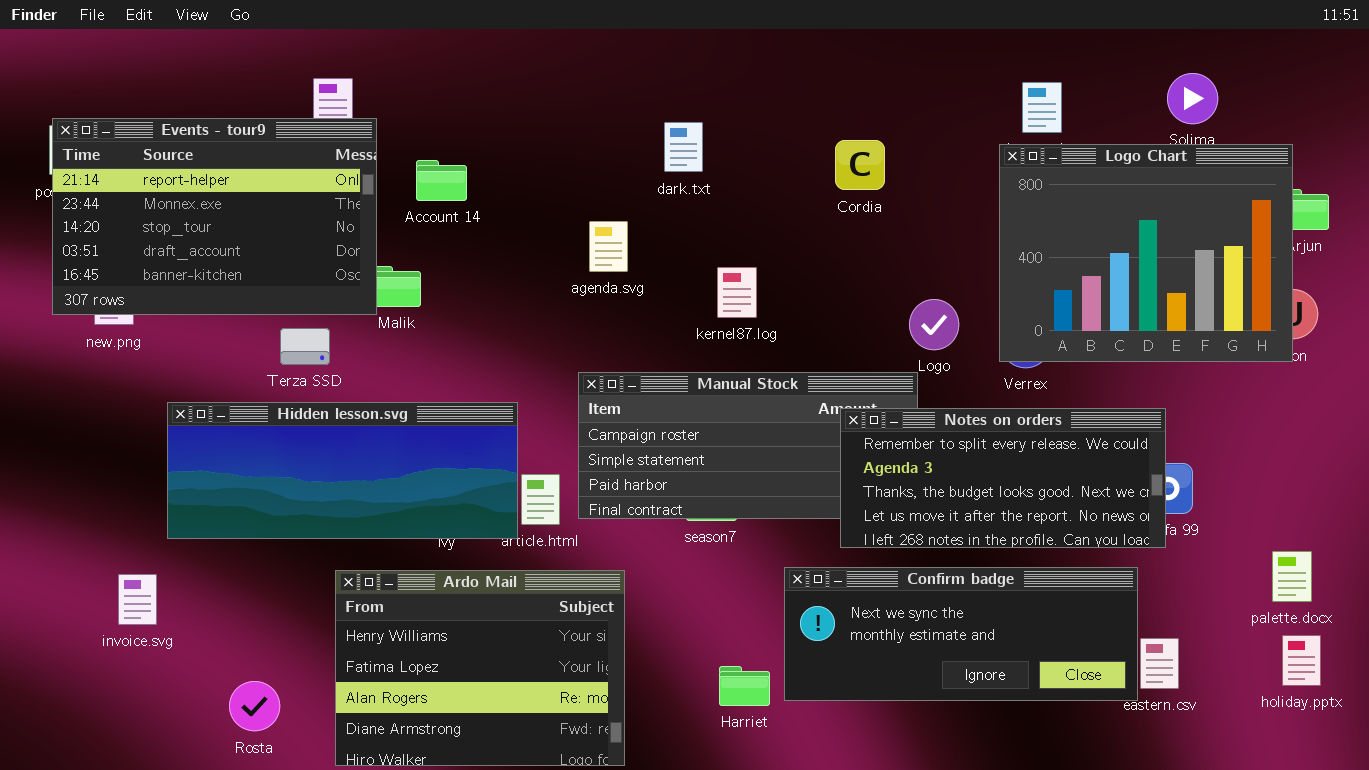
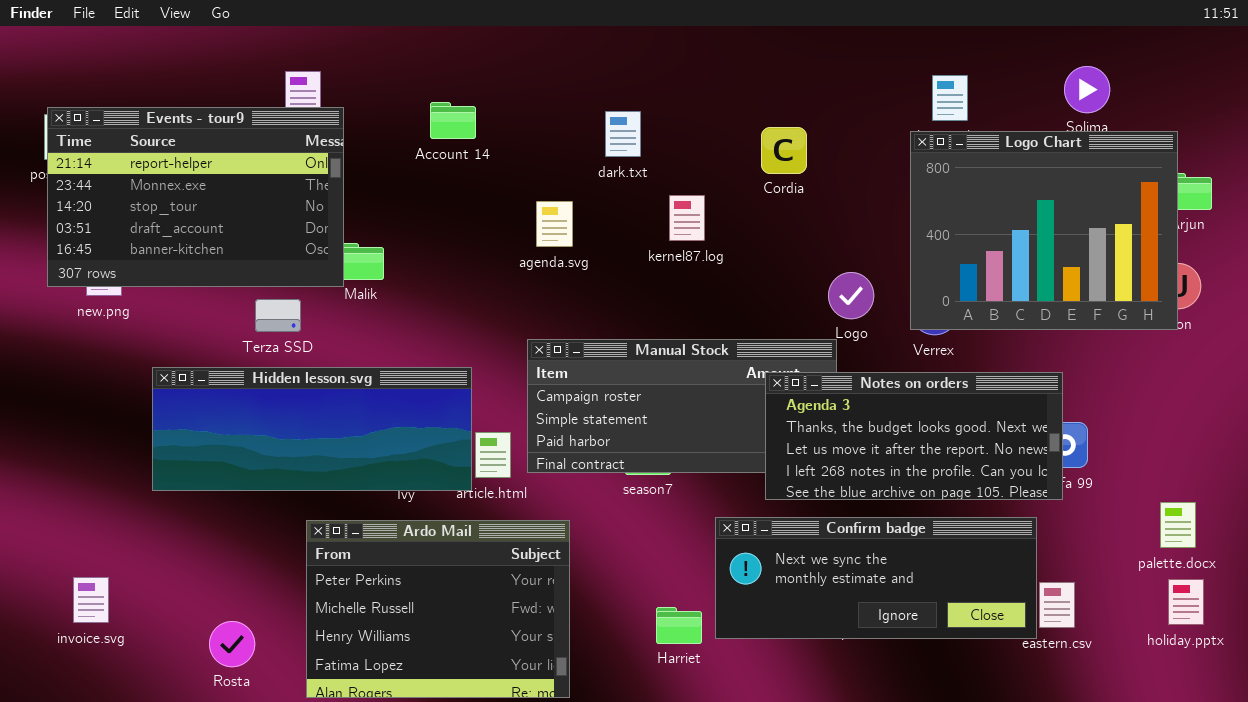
Account 14: [416,160,467,201] -> [430,102,476,139], moved
kernel87.log: [717,267,757,318] -> [669,195,705,241], moved
Notes on orders: [840,408,1166,548] -> [765,372,1063,500], scrolled down 1 row
Ardo Mail: [335,570,625,766] -> [306,520,570,698], scrolled up 2 rows
invoice.svg: [118,574,157,625] -> [73,577,109,623], moved

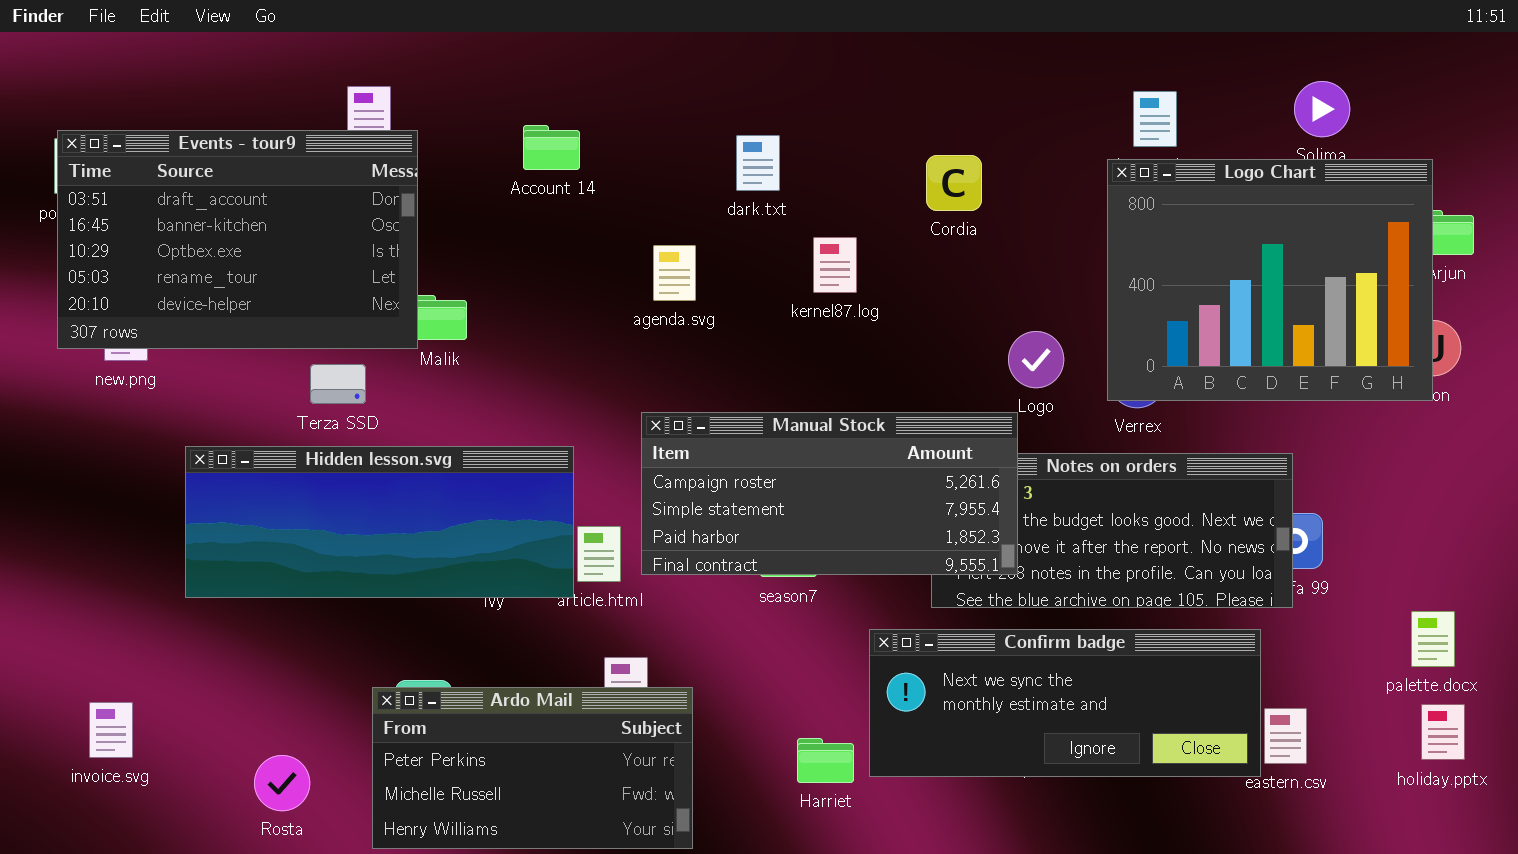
Events - tour9: [47,107,344,287] -> [57,130,418,349], scrolled down 3 rows
Manual Stock: [527,339,837,473] -> [641,412,1018,575], raised
Ardo Mail: [306,520,570,698] -> [372,687,693,849], resized

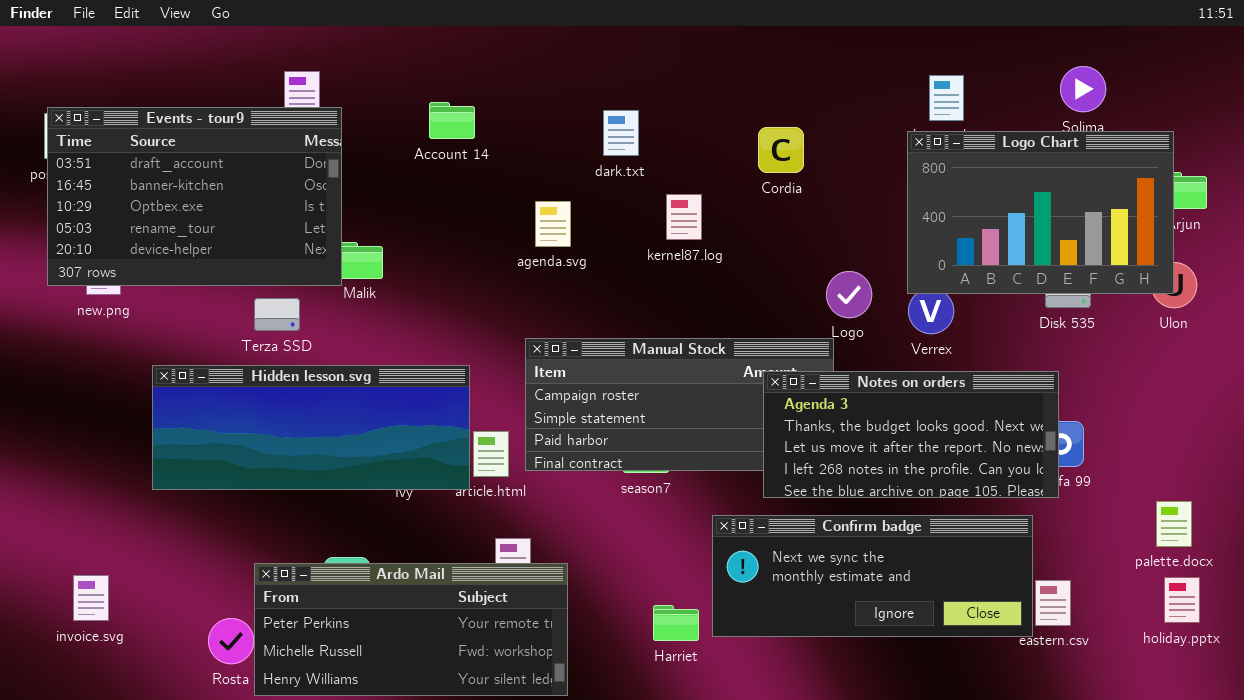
Logo Chart: [1107,159,1433,401] -> [907,131,1174,294], resized
Notes on orders: [931,453,1293,608] -> [763,371,1059,498], raised
Ardo Mail: [372,687,693,849] -> [254,563,568,696], resized

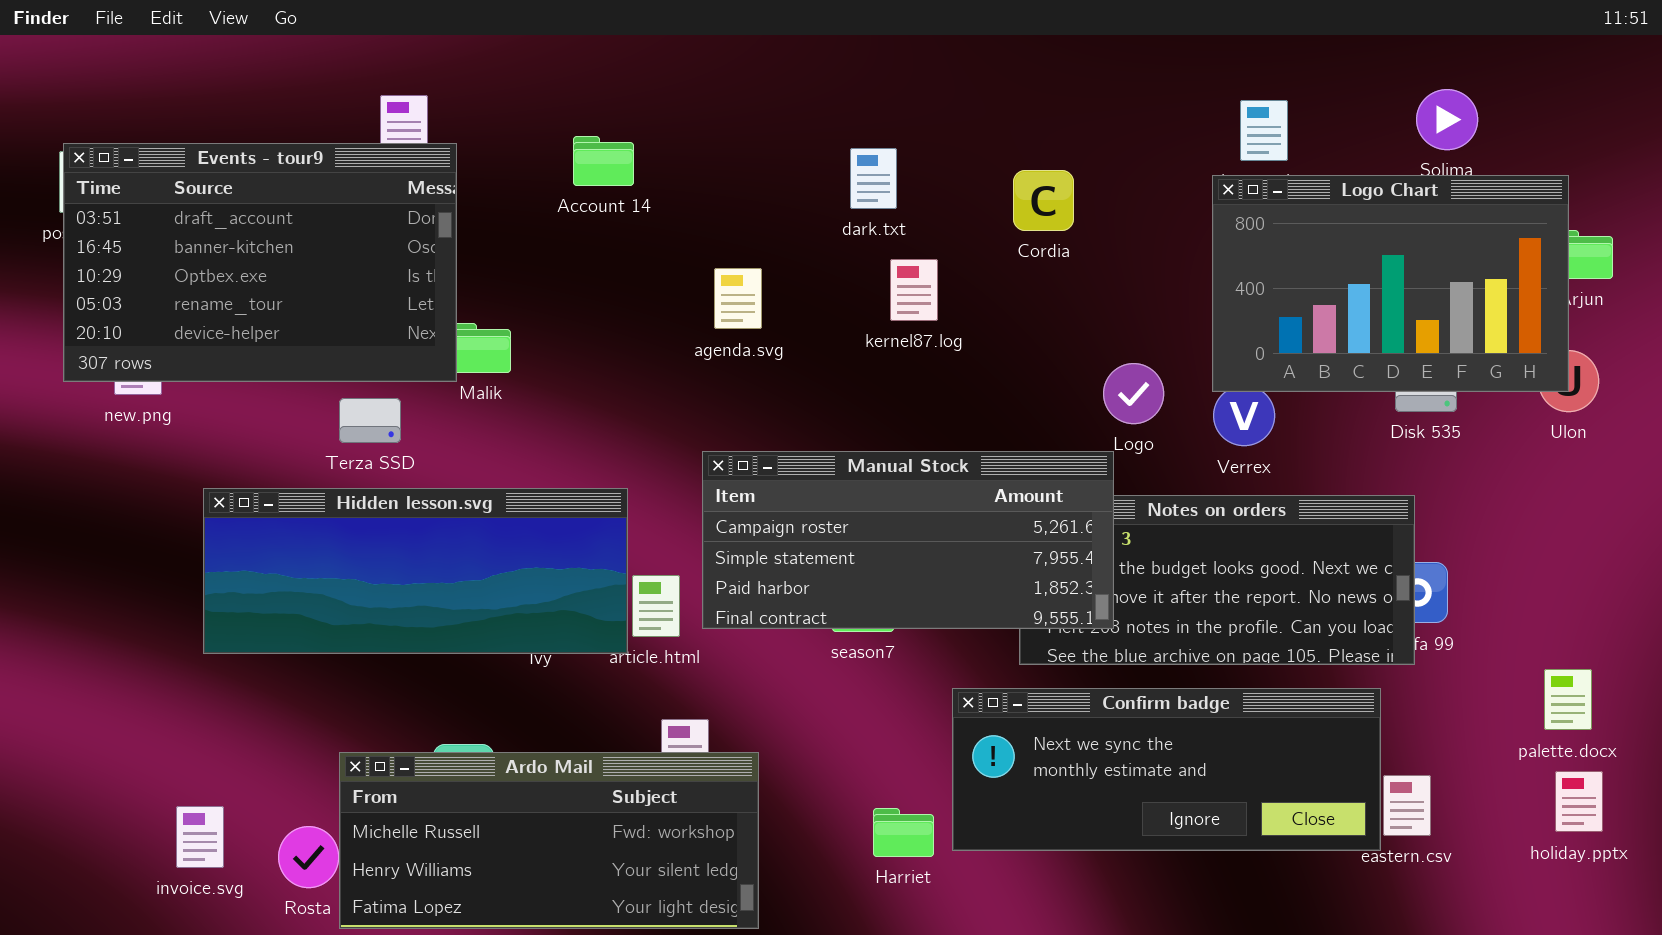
dark.txt: [603,110,639,156] -> [850,148,897,209], moved
Manual Stock: [525,338,834,471] -> [702,451,1114,629], raised
Ardo Mail: [254,563,568,696] -> [339,752,759,929], scrolled down 1 row
invoice.svg: [73,575,109,621] -> [176,806,224,868], moved

